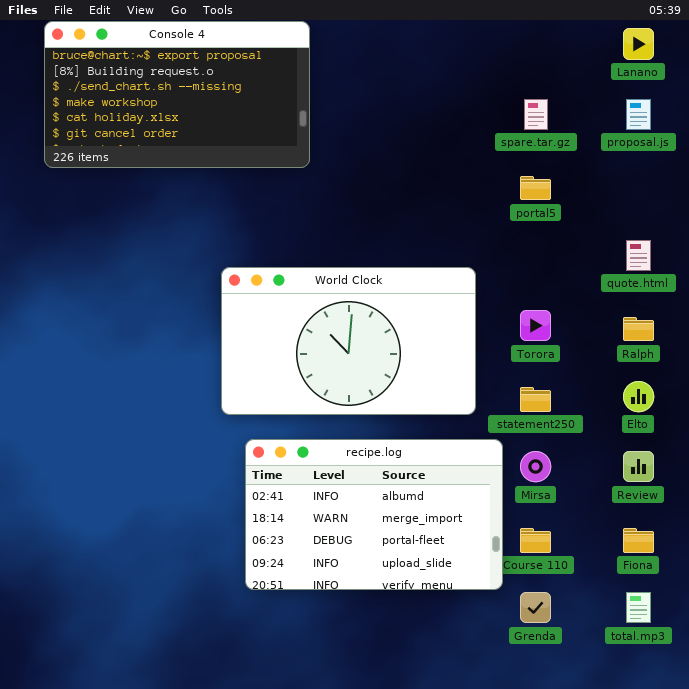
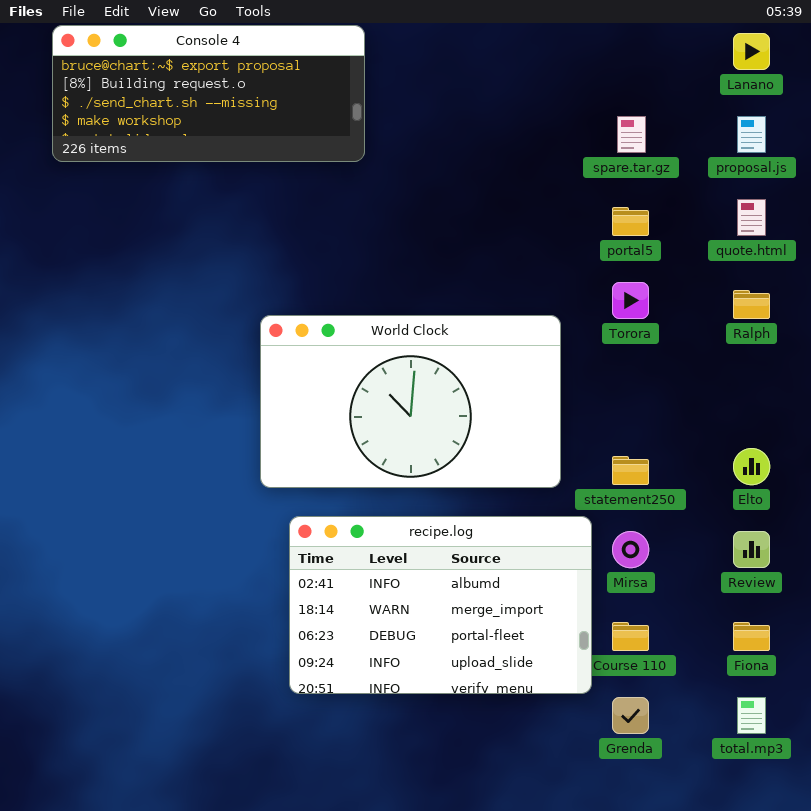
Console 4: [44,21,310,168] -> [52,25,365,162], resized
quote.html: [626,240,651,271] -> [737,199,766,236], moved
Torora: [520,310,551,341] -> [612,282,649,319], moved
Ralph: [623,317,654,341] -> [733,290,770,319], moved

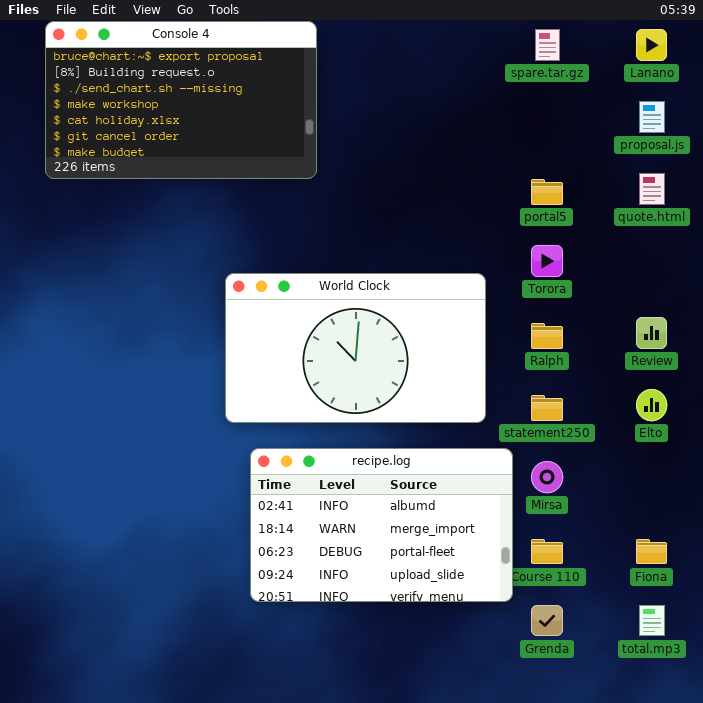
Console 4: [52,25,365,162] -> [45,21,317,179], resized
spare.tar.gz: [617,116,646,153] -> [535,29,560,61], moved
Ralph: [733,290,770,319] -> [531,323,563,349], moved
Review: [733,531,770,568] -> [636,317,667,349], moved

